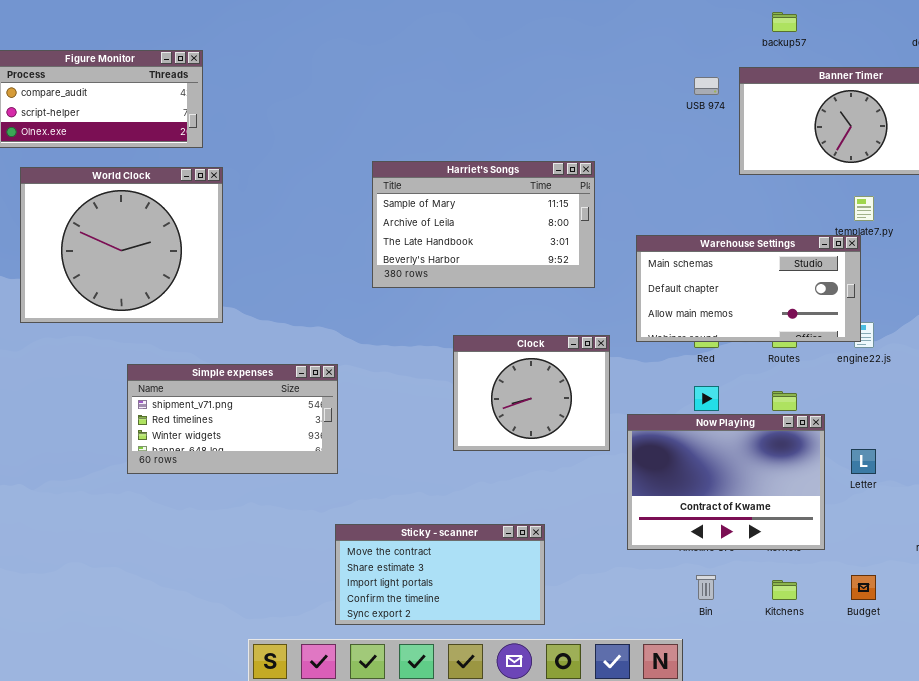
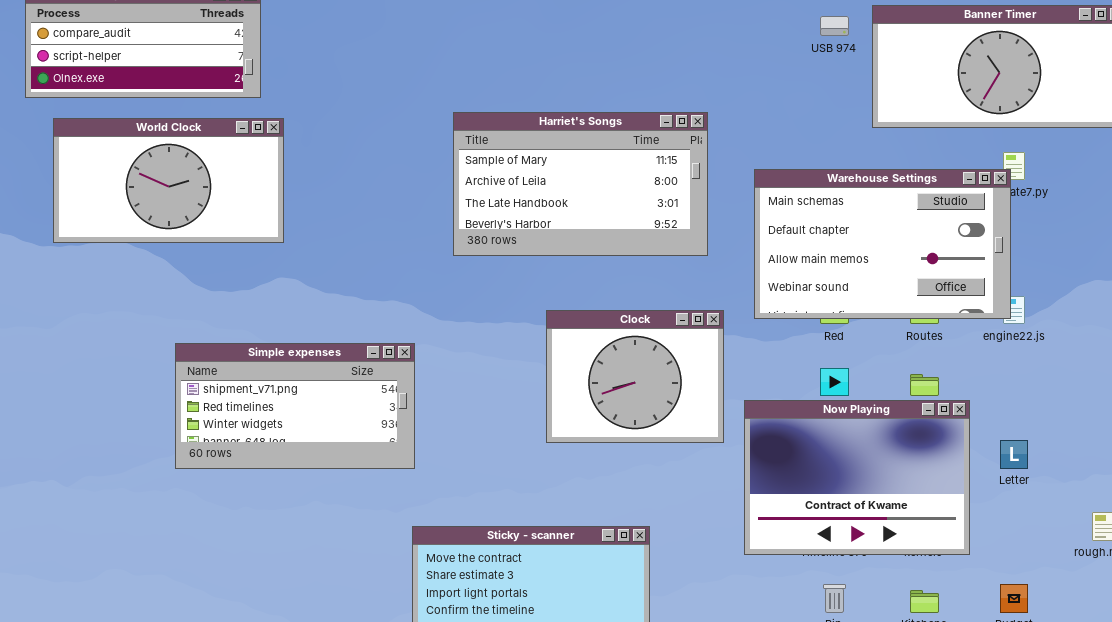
World Clock: [20,167,223,323] -> [53,118,284,243], resized
Warehouse Settings: [636,235,861,342] -> [754,169,1011,319], resized

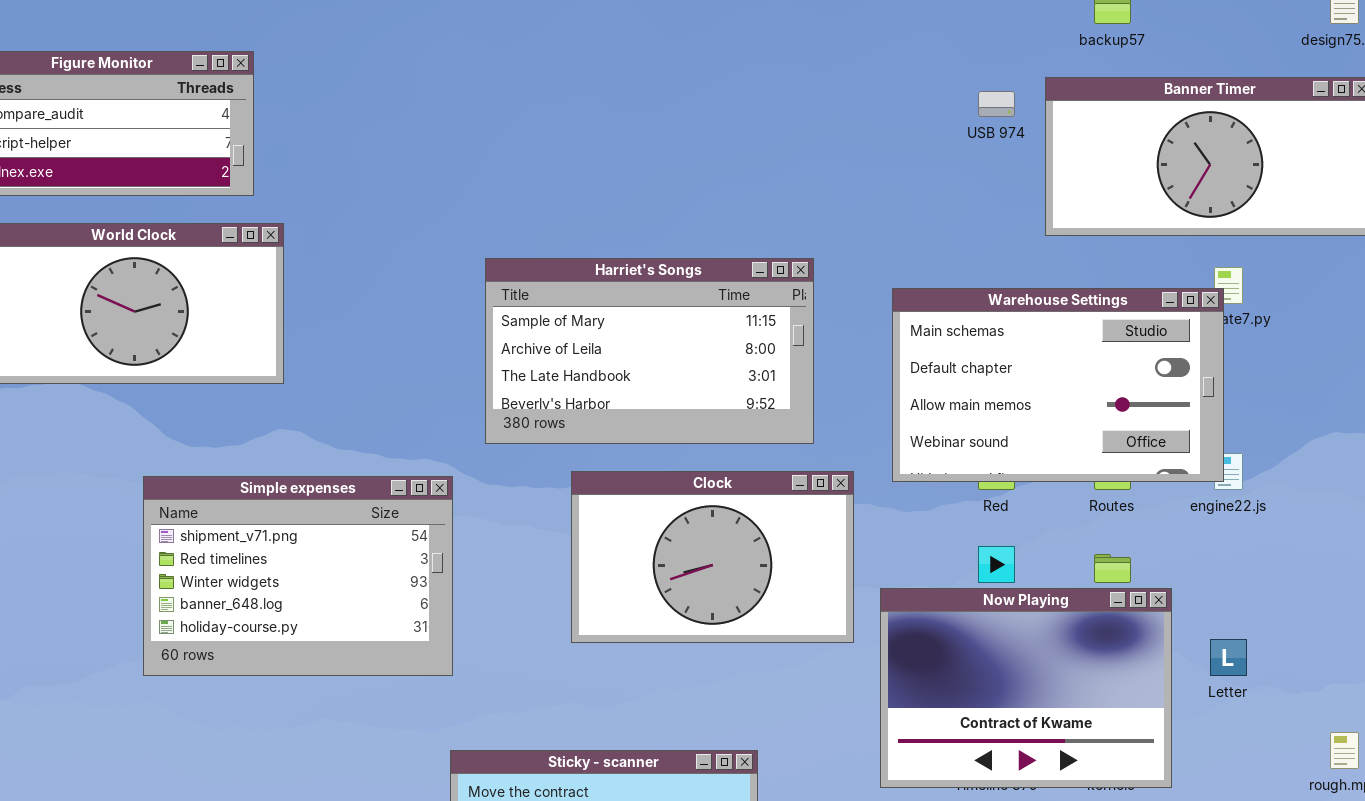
Harriet's Songs: [453,112,708,256] -> [485,258,814,444], moved
Clock: [546,310,724,443] -> [571,471,854,643], resized
Simple expenses: [175,343,415,469] -> [143,476,453,676], resized

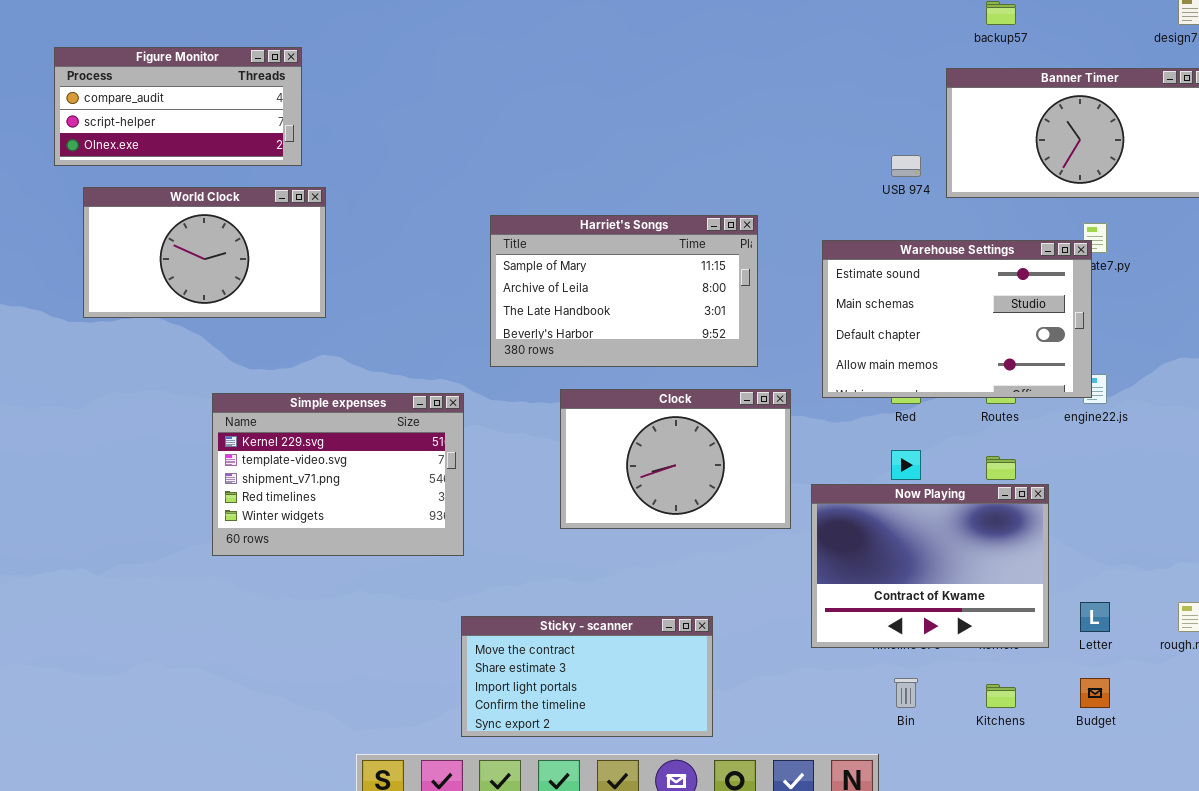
USB 974: [978,91,1015,117] -> [891,155,921,177], moved
Warehouse Settings: [892,288,1224,482] -> [822,240,1092,398], scrolled up 1 row
Simple expenses: [143,476,453,676] -> [212,393,464,556], scrolled up 2 rows
Letter: [1210,639,1247,676] -> [1080,602,1110,632], moved

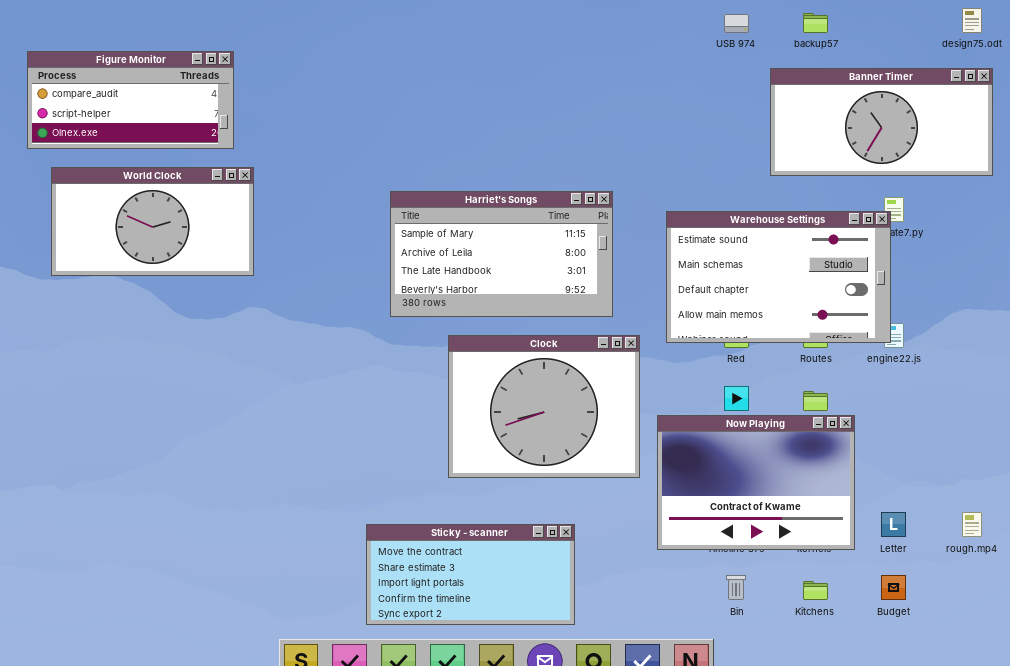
USB 974: [891,155,921,177] -> [724,14,749,33], moved
Clock: [560,389,791,529] -> [448,335,640,478], resized
Simple expenses: [212,393,464,556] -> none, closed

